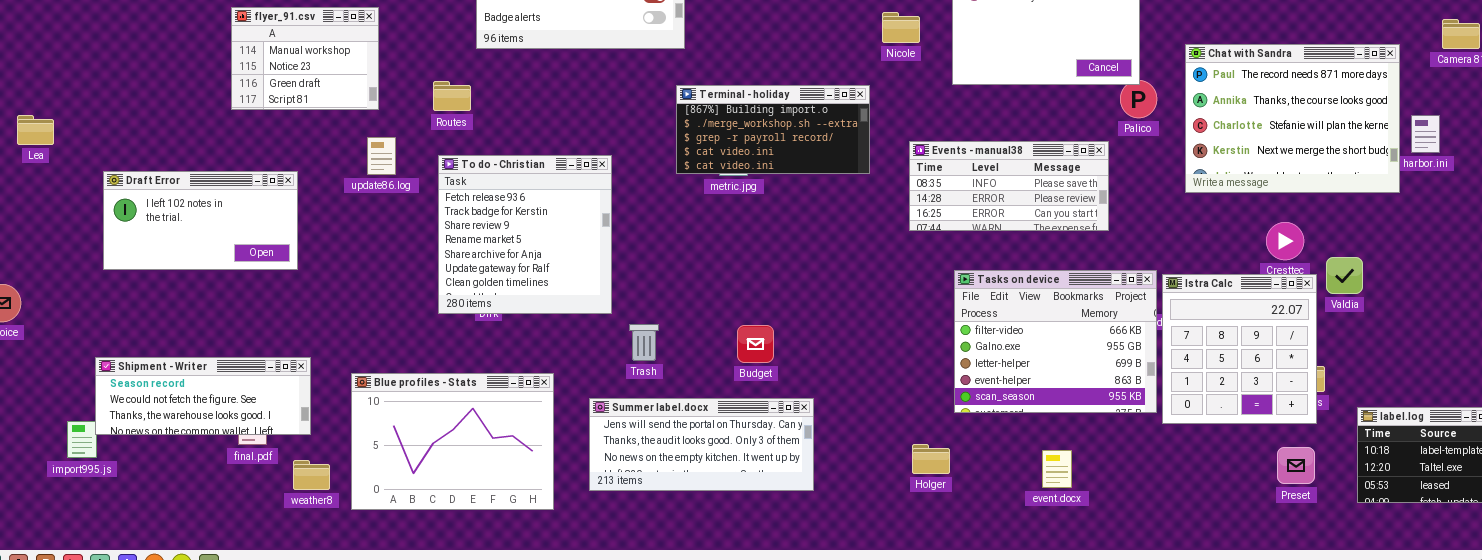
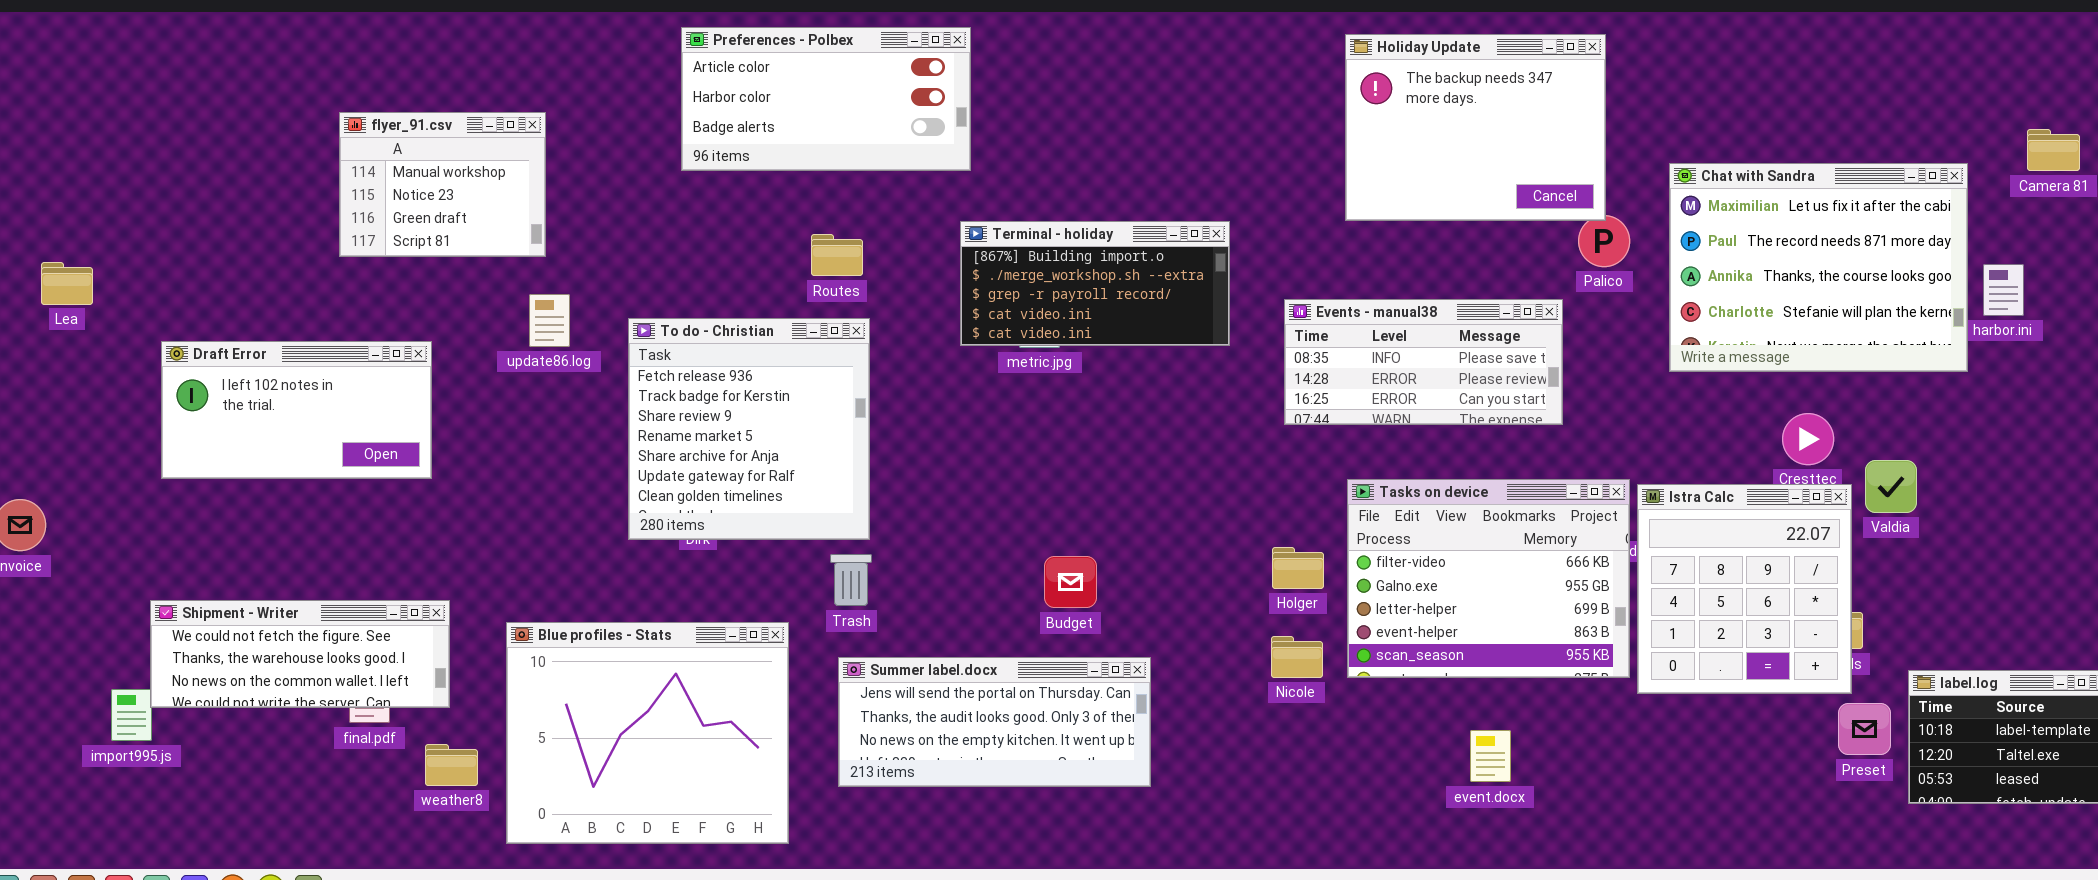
Nicole: [882,12,920,43] -> [1271,636,1323,678], moved
Chat with Sandra: [1185,44,1400,193] -> [1669,163,1968,372], scrolled up 1 row
Routes: [433,81,471,111] -> [811,234,863,276], moved
Trash: [629,324,659,361] -> [830,554,872,606], moved
Shipment - Writer: [95,357,311,435] -> [150,600,450,708], scrolled down 1 row
Blue profiles - Stats: [351,373,554,510] -> [506,622,789,844], resized
Holger: [912,444,950,474] -> [1272,547,1324,589], moved
Preset: [1277,447,1315,484] -> [1838,703,1891,755], moved

